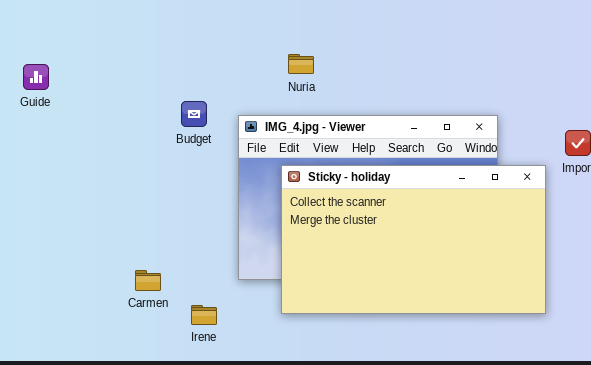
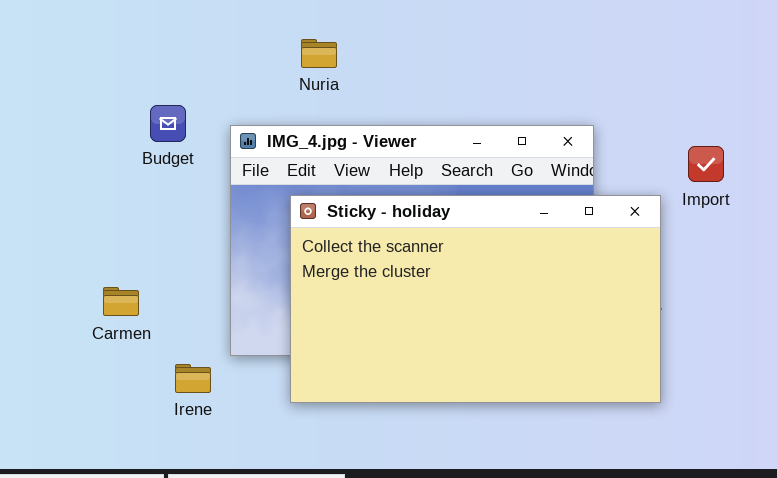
Carmen: [135,270,161,291] -> [103,287,139,316], moved
Irene: [191,305,217,325] -> [175,364,211,393], moved

